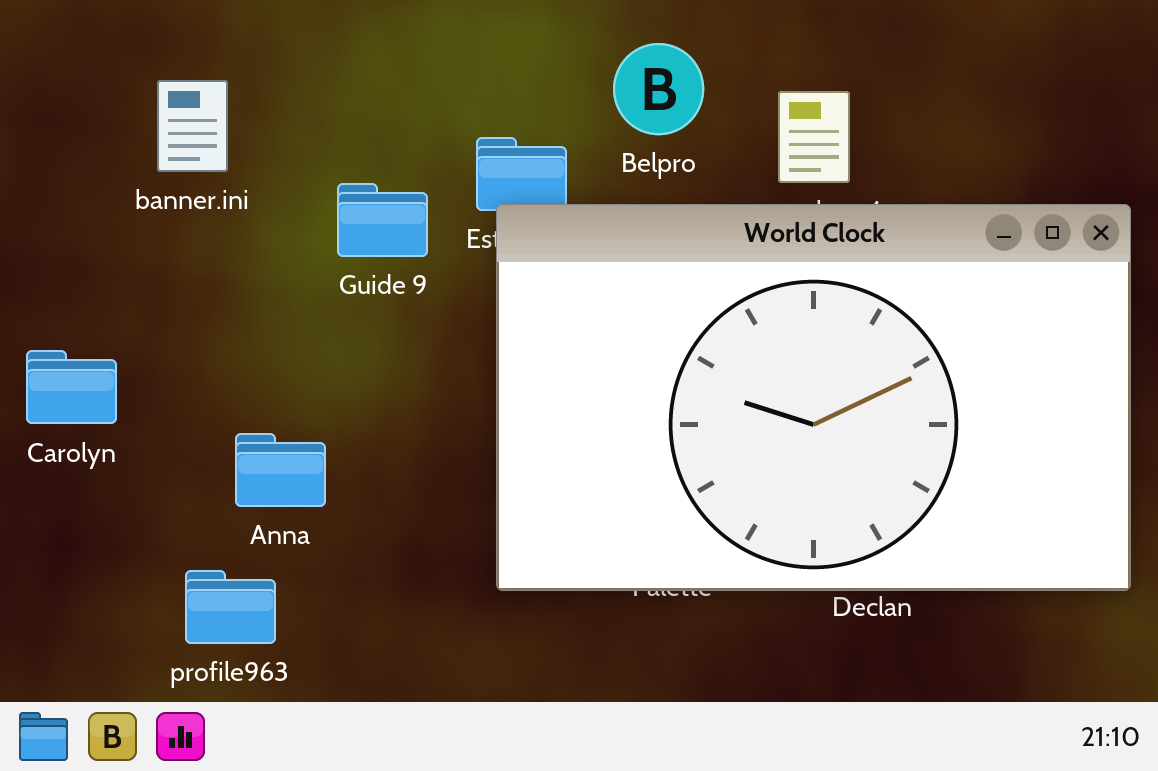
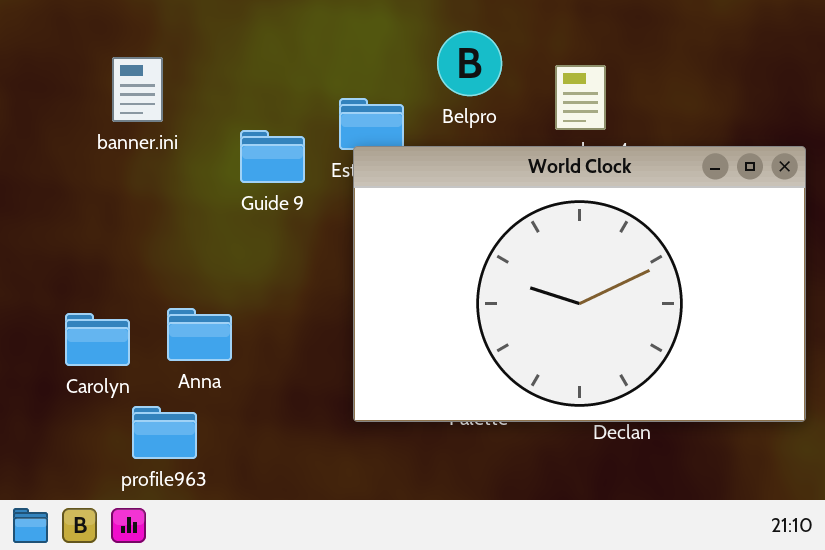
Carolyn: [26,350,117,424] -> [65,313,130,366], moved

